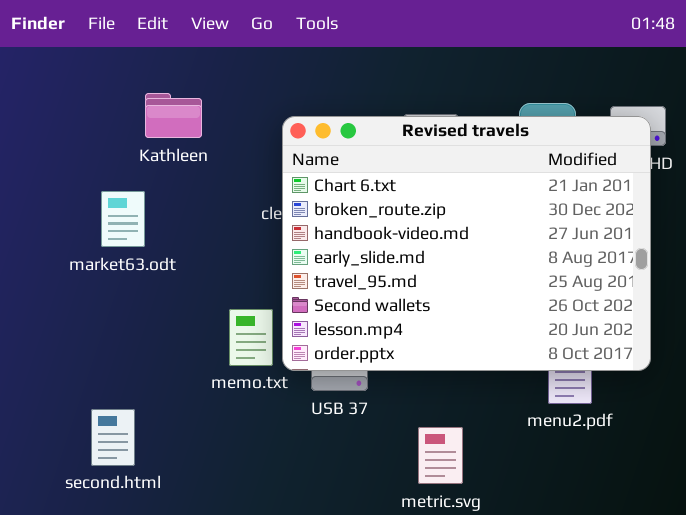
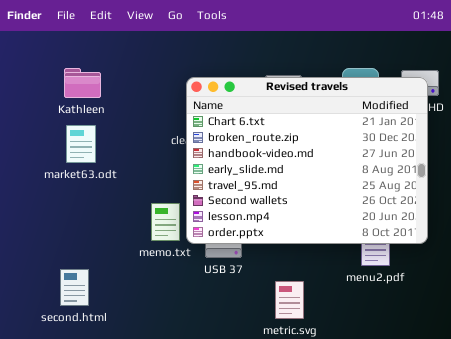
Kathleen: [145,93,202,138] -> [64,68,101,98], moved

